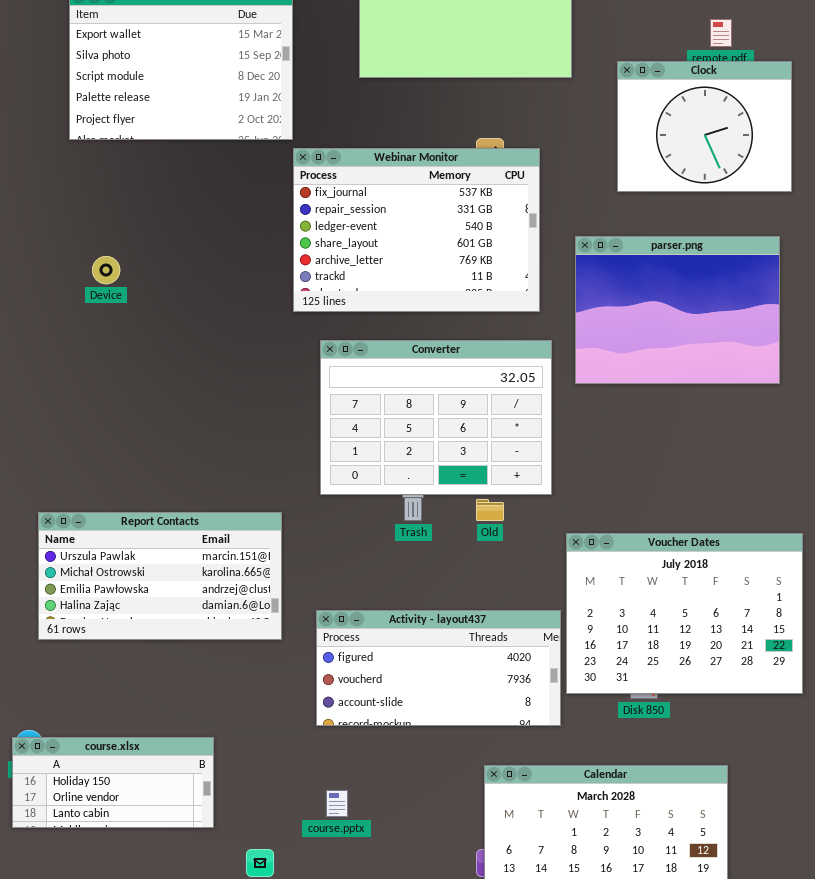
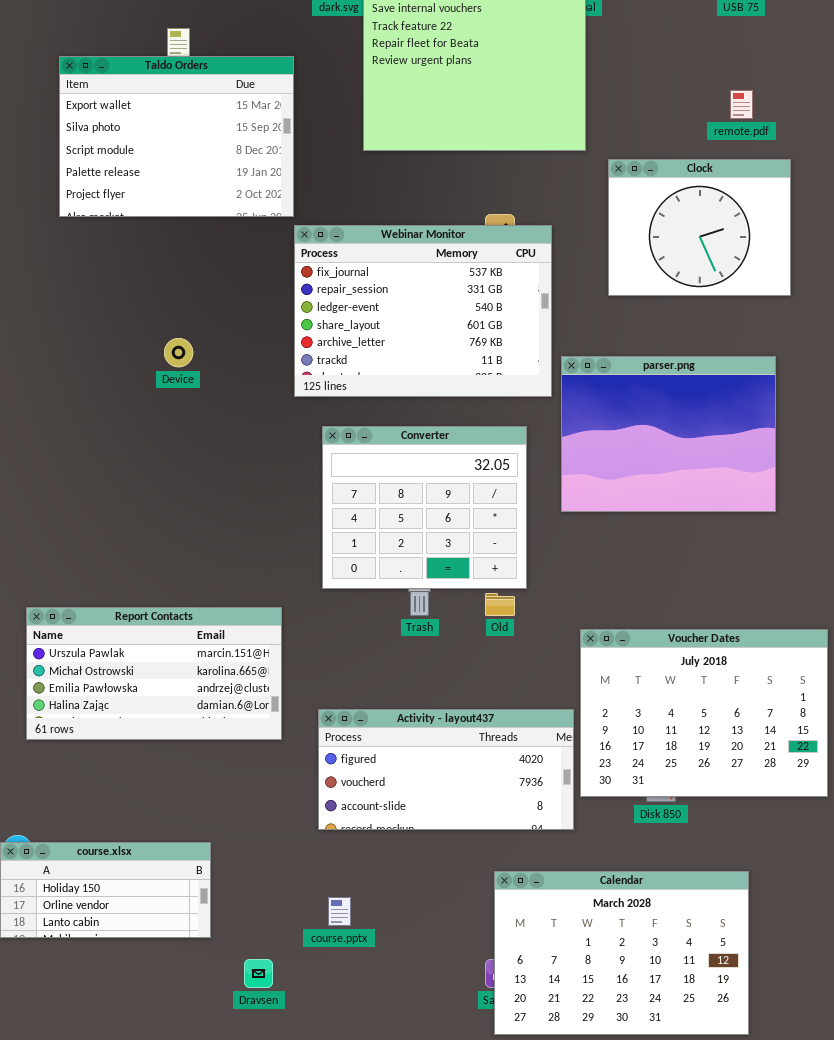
Clock: [617,61,792,192] -> [608,159,791,296], moved
parser.png: [575,236,780,384] -> [561,356,776,512], moved
Device: [92,256,120,284] -> [164,338,193,367], moved
Converter: [320,340,552,495] -> [322,426,527,589], resized

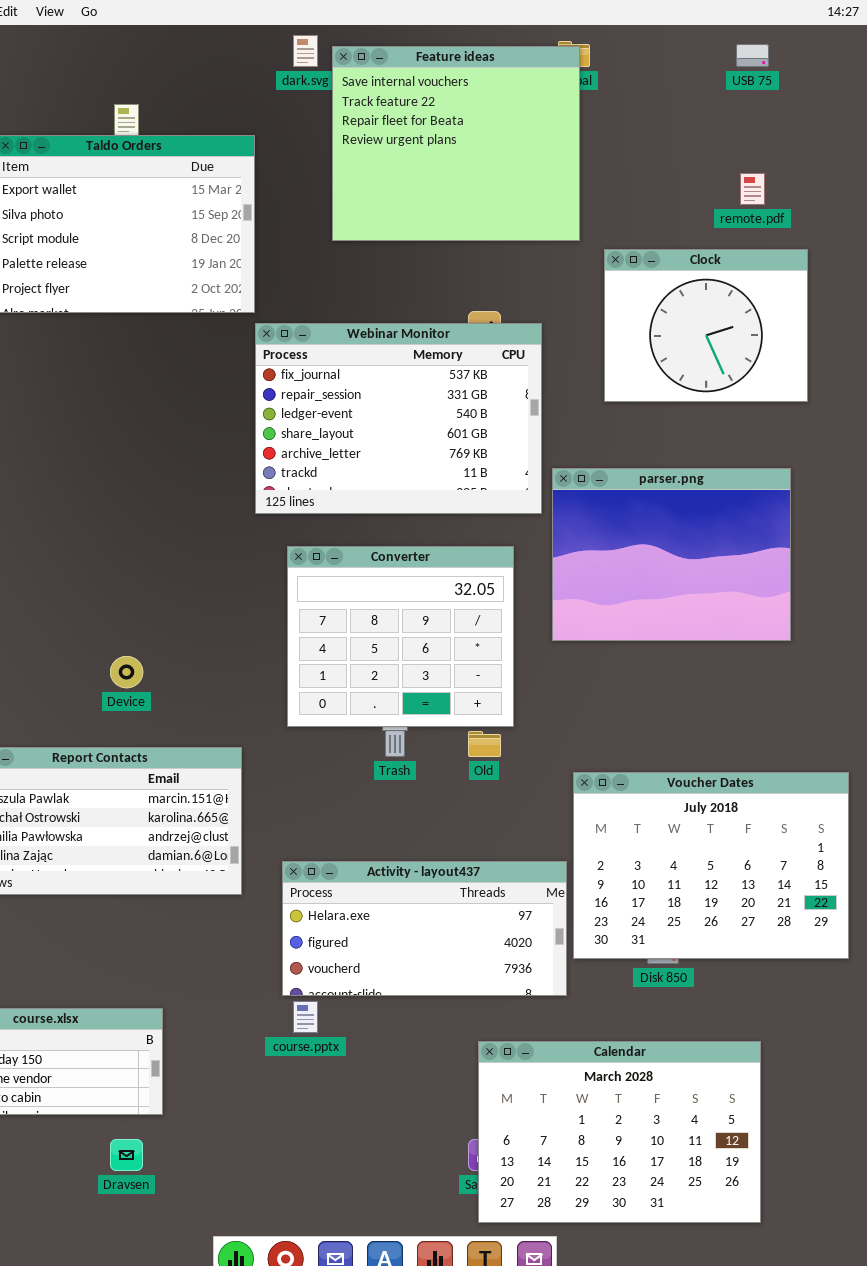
Device: [164,338,193,367] -> [110,656,143,688], moved
Activity - layout437: [318,709,574,830] -> [282,861,567,996], scrolled up 1 row
course.pptx: [328,897,351,926] -> [293,1001,318,1033], moved
Dravsen: [244,959,273,988] -> [110,1139,143,1171], moved

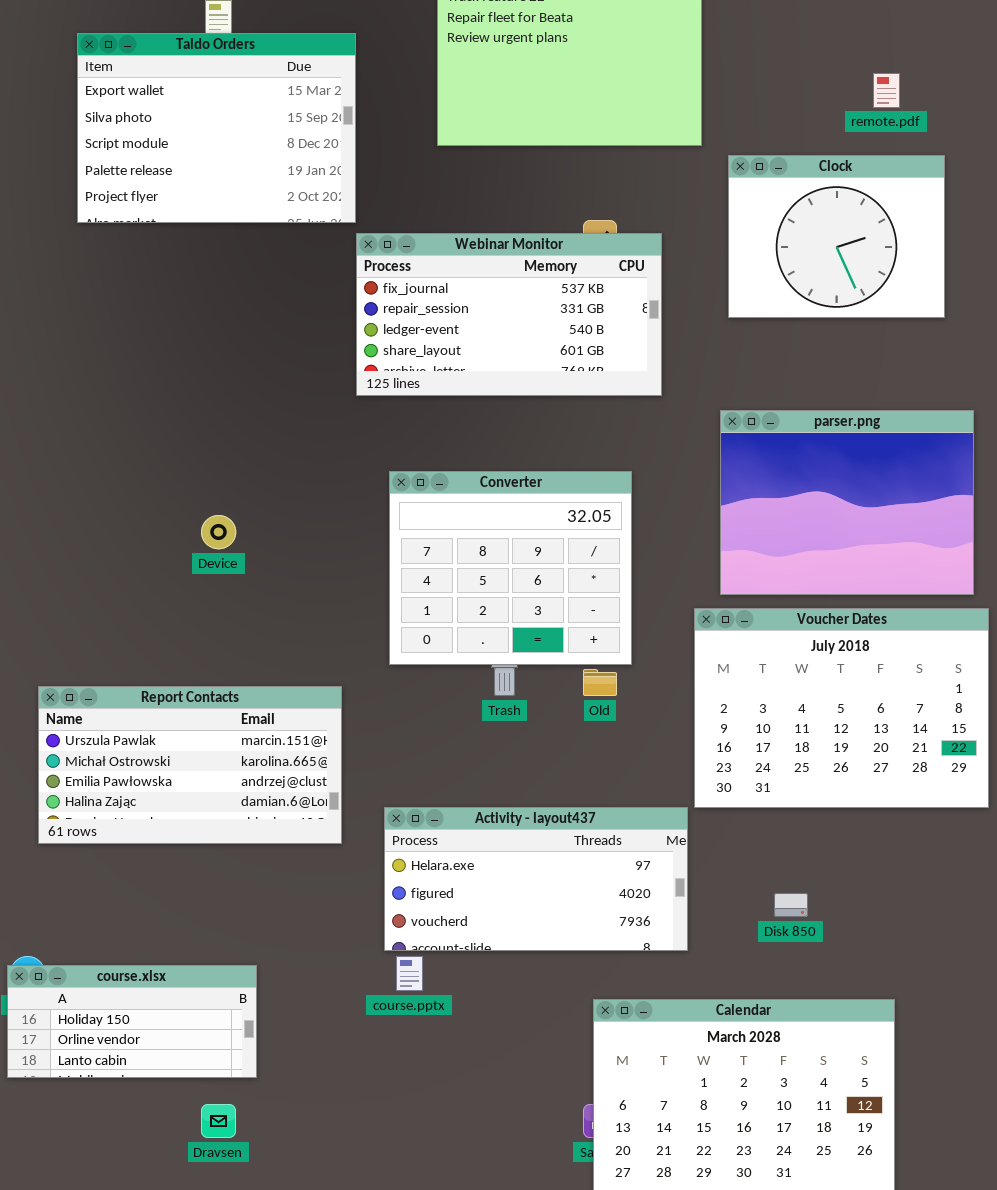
Webinar Monitor: [255,323,542,514] -> [356,233,662,396], resized
parser.png: [552,468,791,641] -> [720,410,974,595], moved
Device: [110,656,143,688] -> [201,515,236,549], moved
Voucher Dates: [573,772,849,959] -> [694,608,989,808], moved

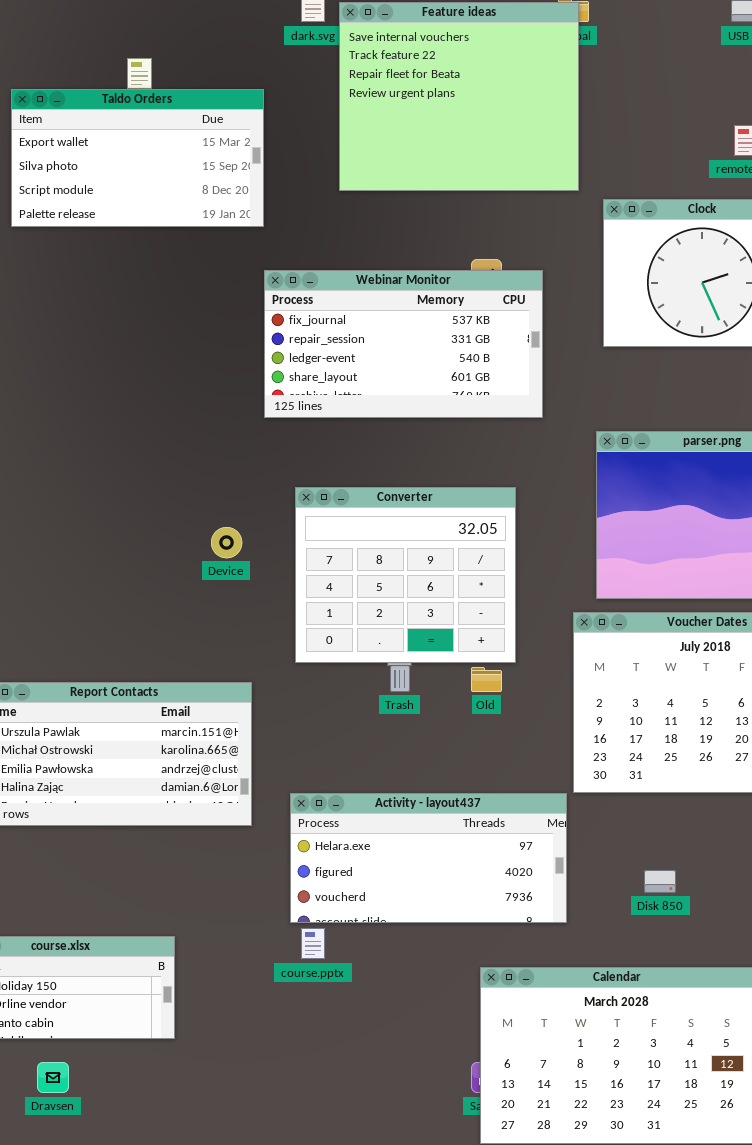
Taldo Orders: [77,33,356,223] -> [11,89,264,227], resized
Device: [201,515,236,549] -> [211,527,242,558], moved
Dravsen: [201,1104,236,1138] -> [37,1062,69,1093], moved

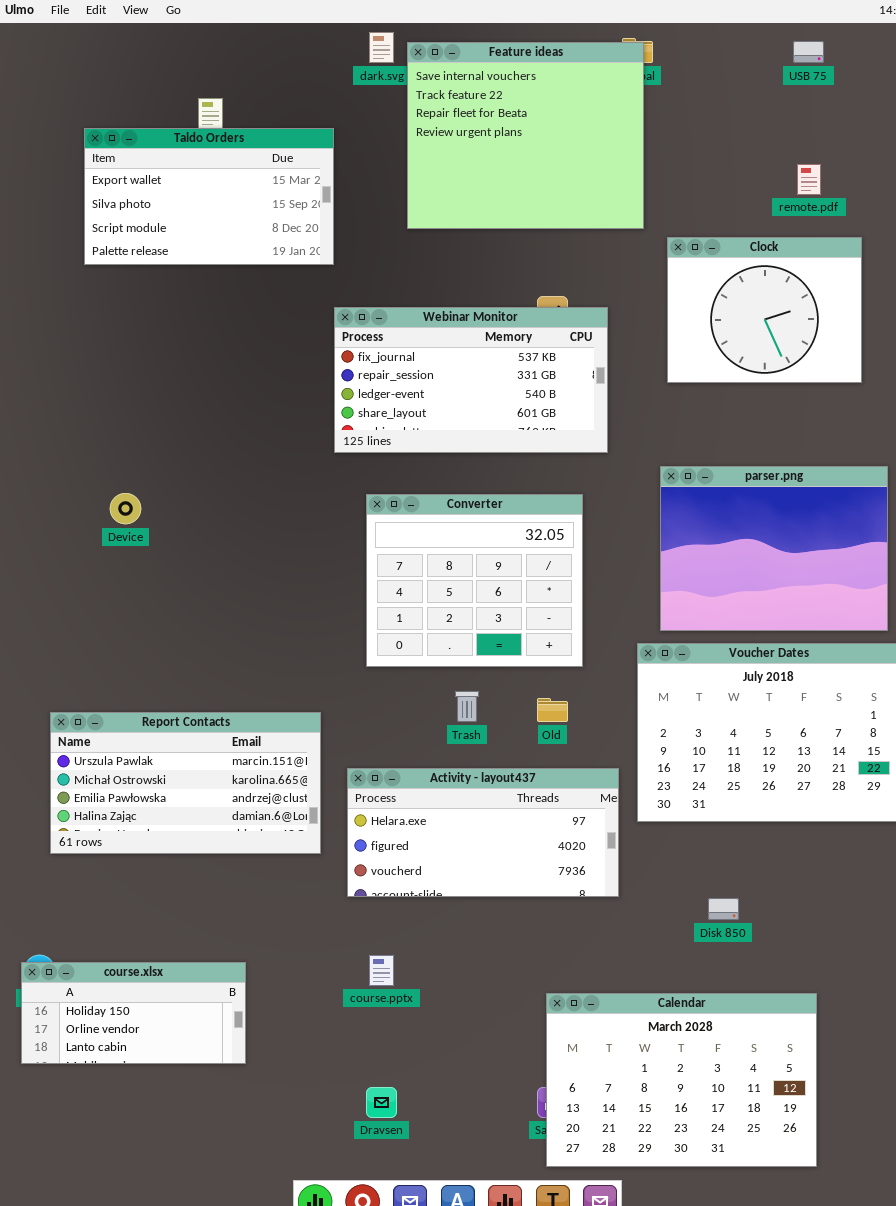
Converter: [295,487,516,663] -> [366,494,583,667], moved
Device: [211,527,242,558] -> [110,493,141,524], moved
Activity - layout437: [290,793,567,923] -> [347,768,619,897], moved
Dravsen: [37,1062,69,1093] -> [366,1087,397,1118], moved

